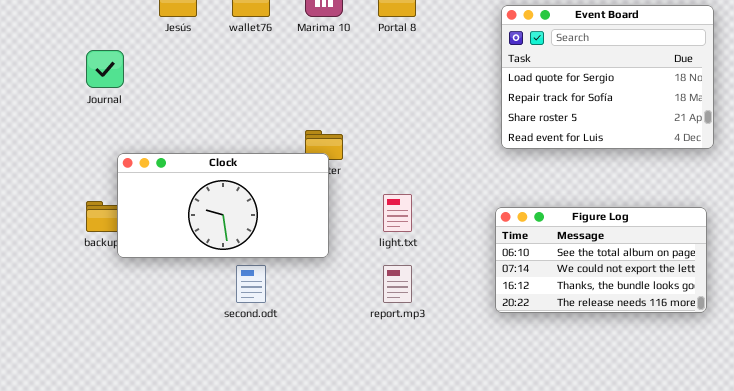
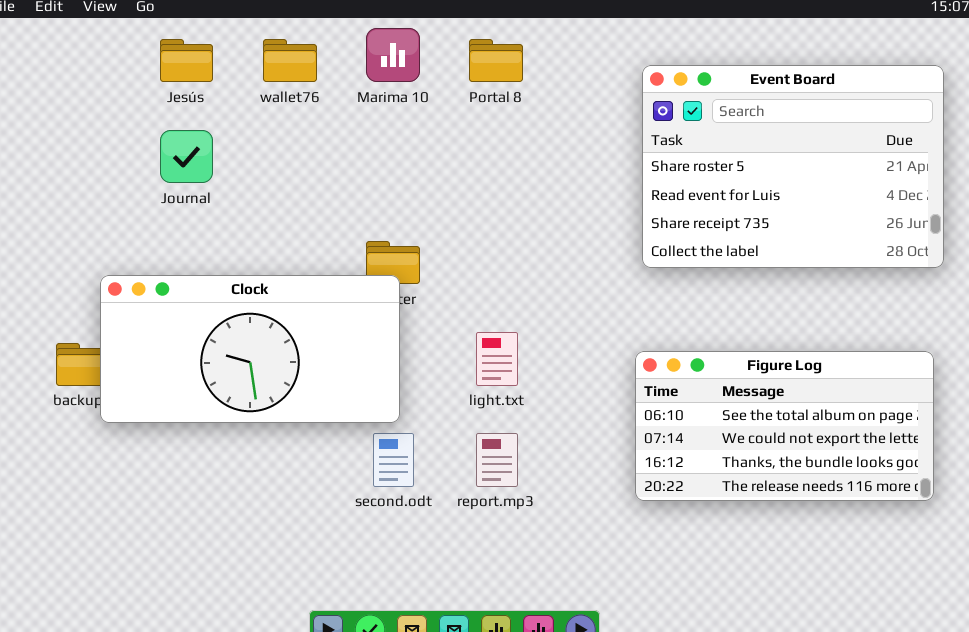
Event Board: [501,5,714,149] -> [642,65,944,268], scrolled down 2 rows
Journal: [86,50,124,88] -> [160,130,213,183], moved
second.odt: [236,265,266,303] -> [373,433,414,487], moved

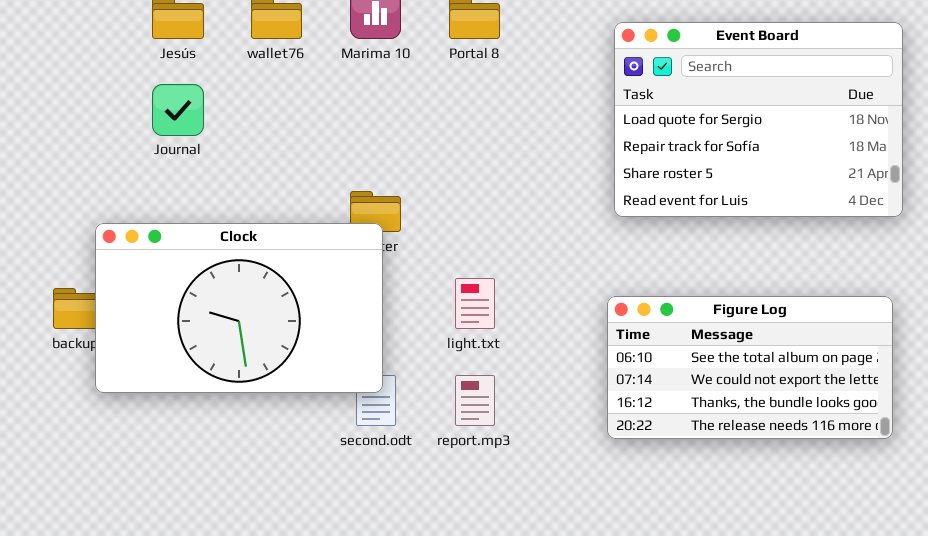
Event Board: [642,65,944,268] -> [614,22,903,217], scrolled up 2 rows
Clock: [100,275,400,423] -> [95,223,383,393], resized

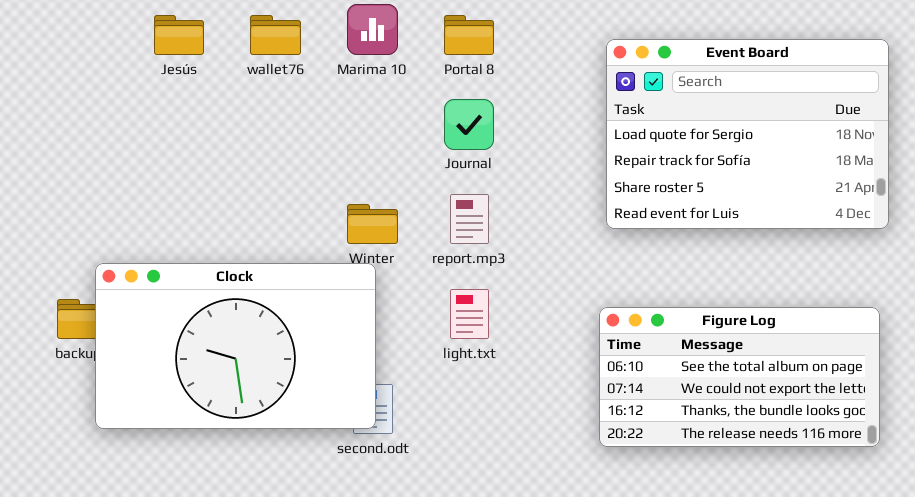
Journal: [152,84,204,136] -> [444,99,494,150], moved
Clock: [95,223,383,393] -> [95,263,376,429], moved
report.mp3: [455,375,495,426] -> [450,194,489,244], moved

